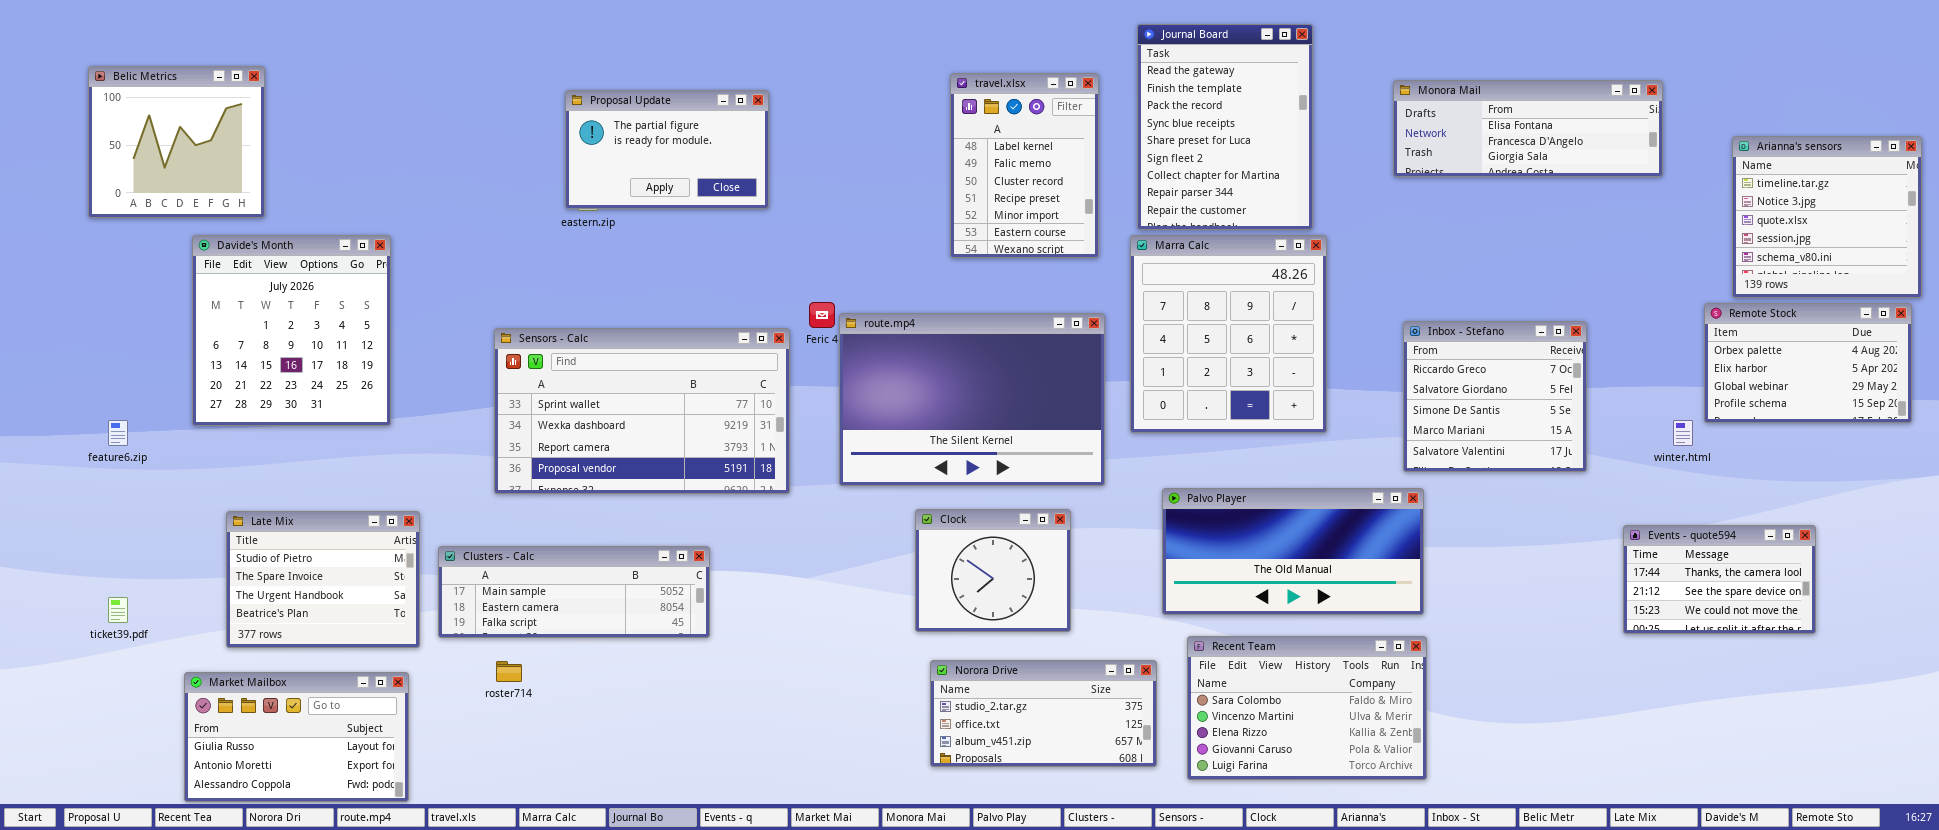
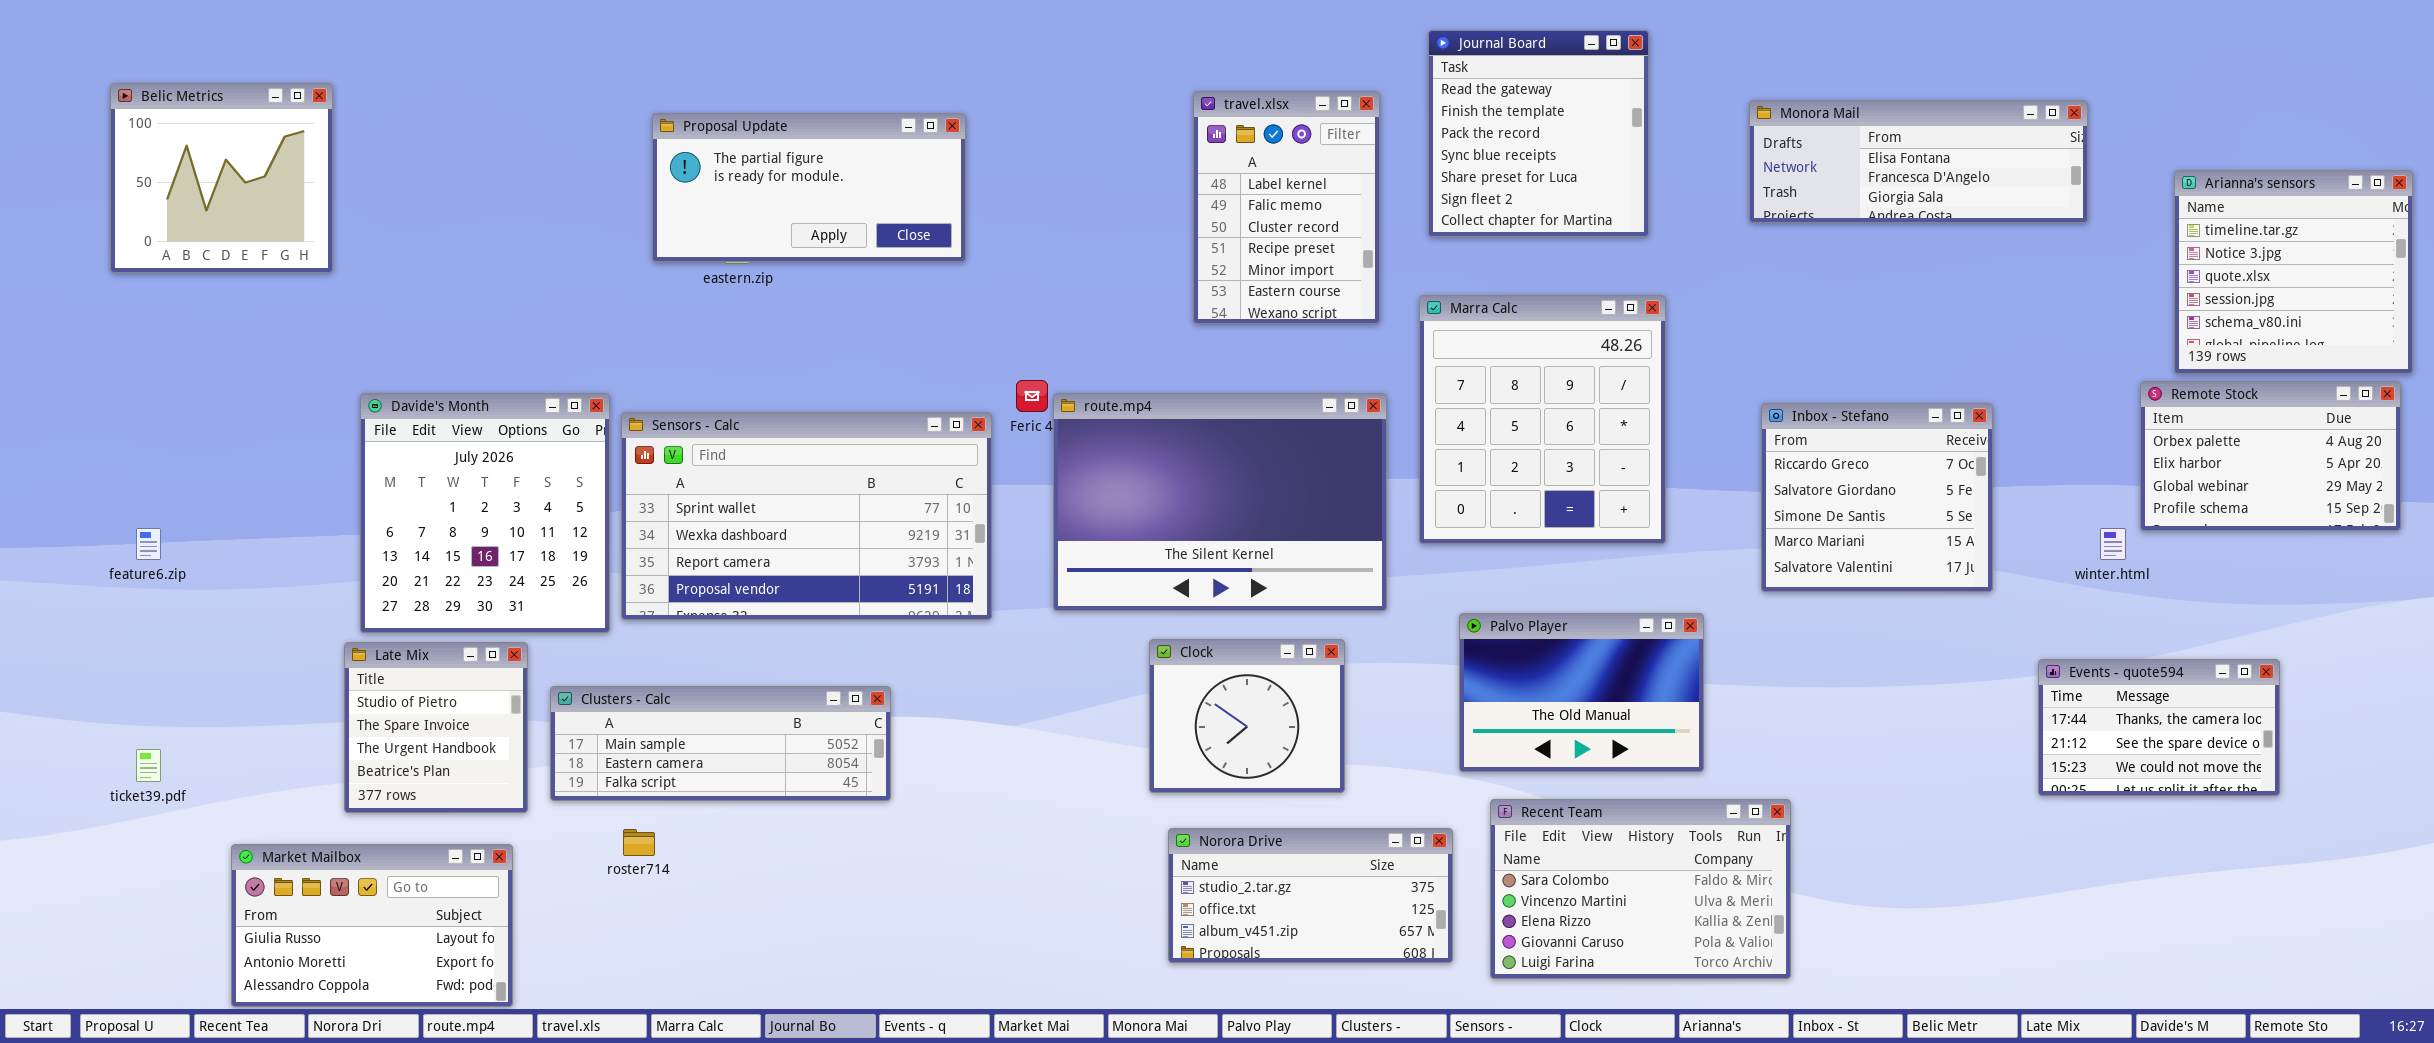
Journal Board: [1137,24,1313,230] -> [1428,30,1649,237], resized
Proposal Update: [565,90,769,209] -> [652,113,966,262], resized
Davide's Month: [192,235,391,426] -> [360,393,610,633], moved
Palvo Player: [1162,488,1424,615] -> [1459,613,1704,772], resized
Late Mix: [226,511,420,648] -> [344,642,528,813], resized

